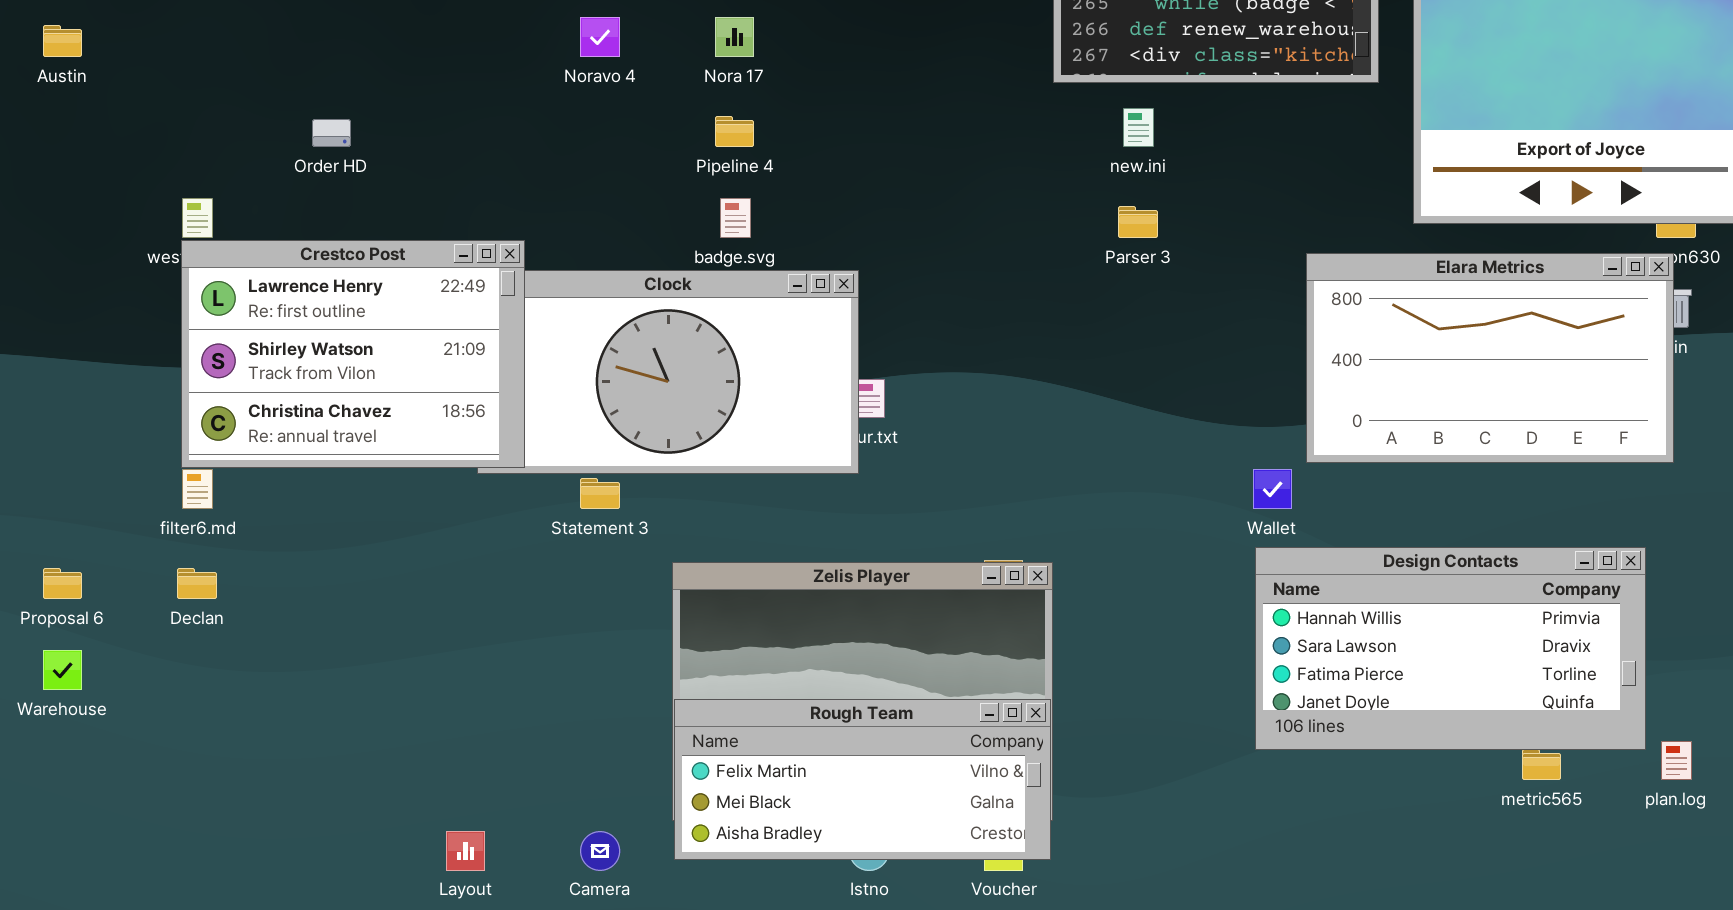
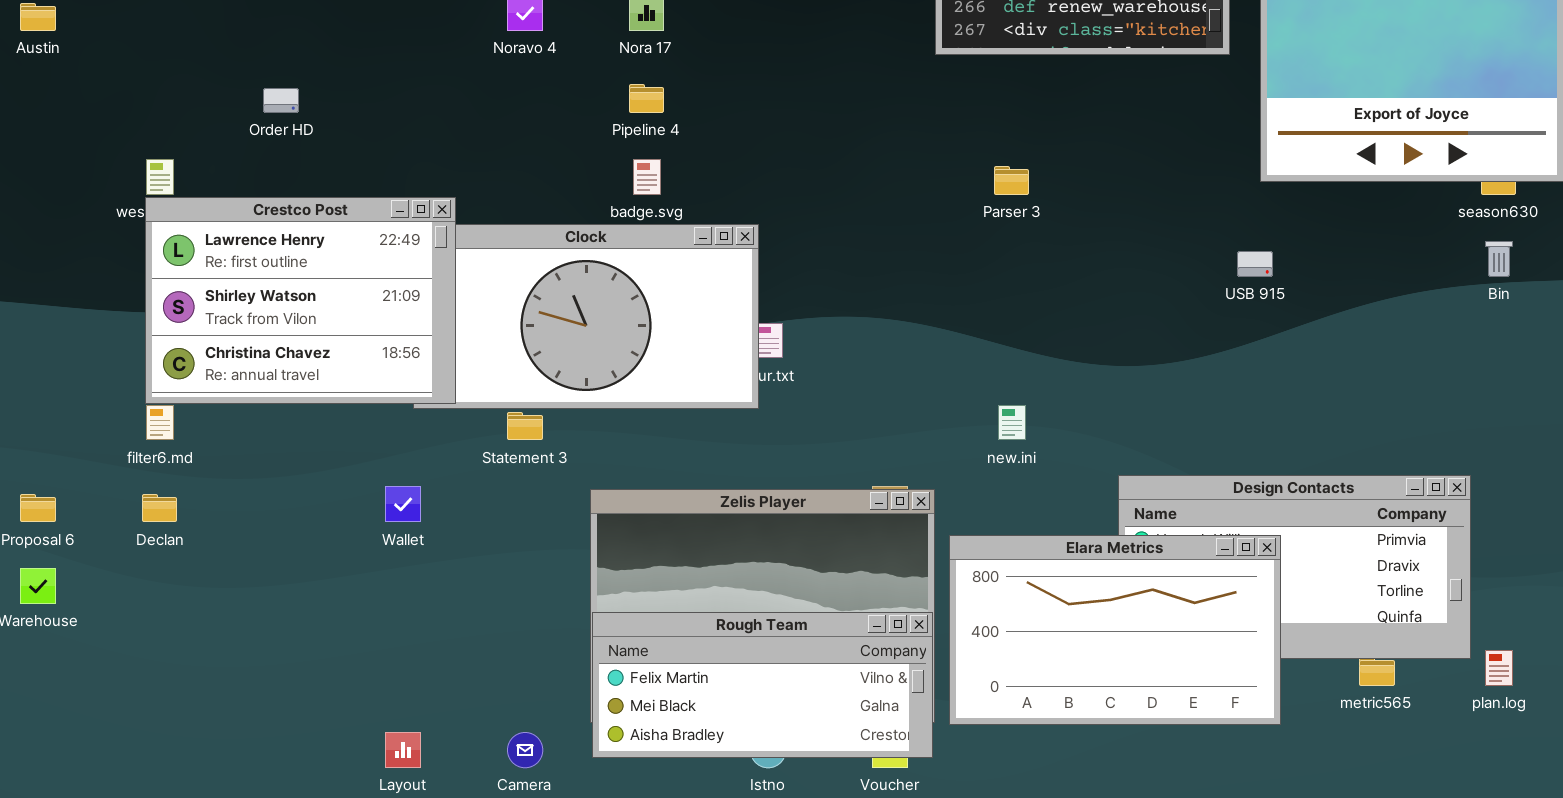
new.ini: [1123,108,1154,147] -> [998,405,1026,440], moved
Elara Metrics: [1306,253,1674,463] -> [949,535,1281,725], moved
Wallet: [1253,469,1292,509] -> [385,486,421,522], moved

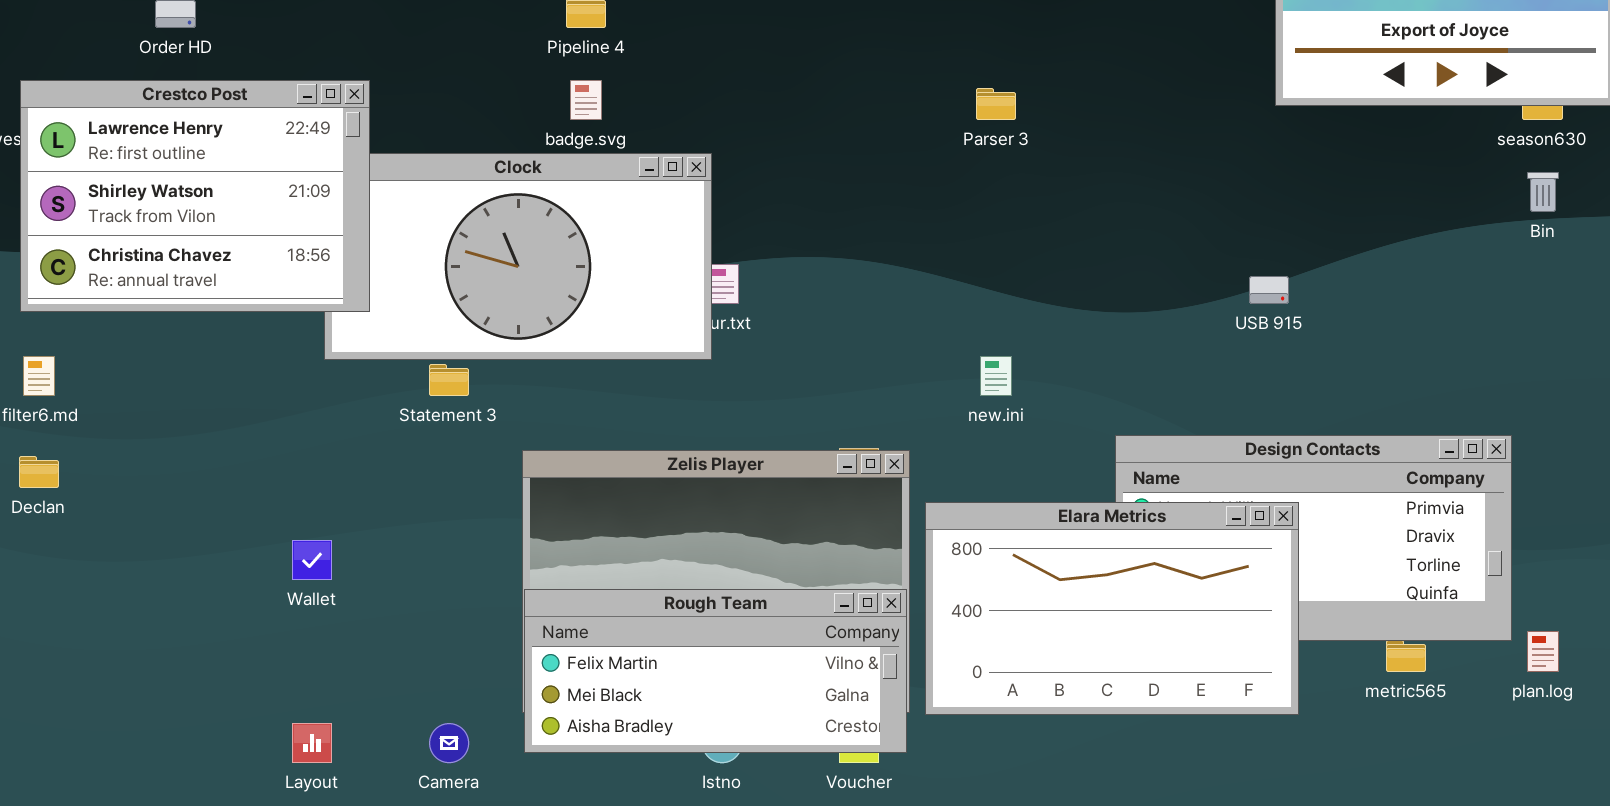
Crestco Post: [145,197,456,404] -> [20,80,370,312], moved
USB 915: [1237,251,1273,277] -> [1249,276,1289,304], moved
Wallet: [385,486,421,522] -> [292,540,332,580], moved

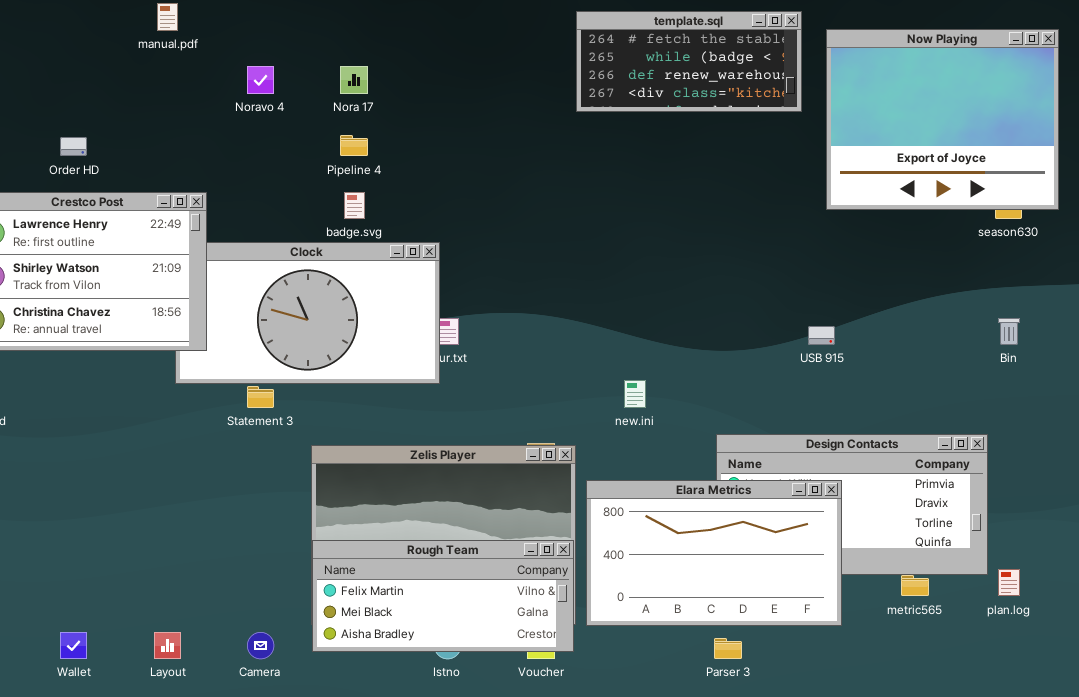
Parser 3: [976,88,1016,120] -> [714,638,742,659], moved
Bin: [1527,172,1559,212] -> [998,318,1020,345], moved
Wallet: [292,540,332,580] -> [60,632,87,659], moved

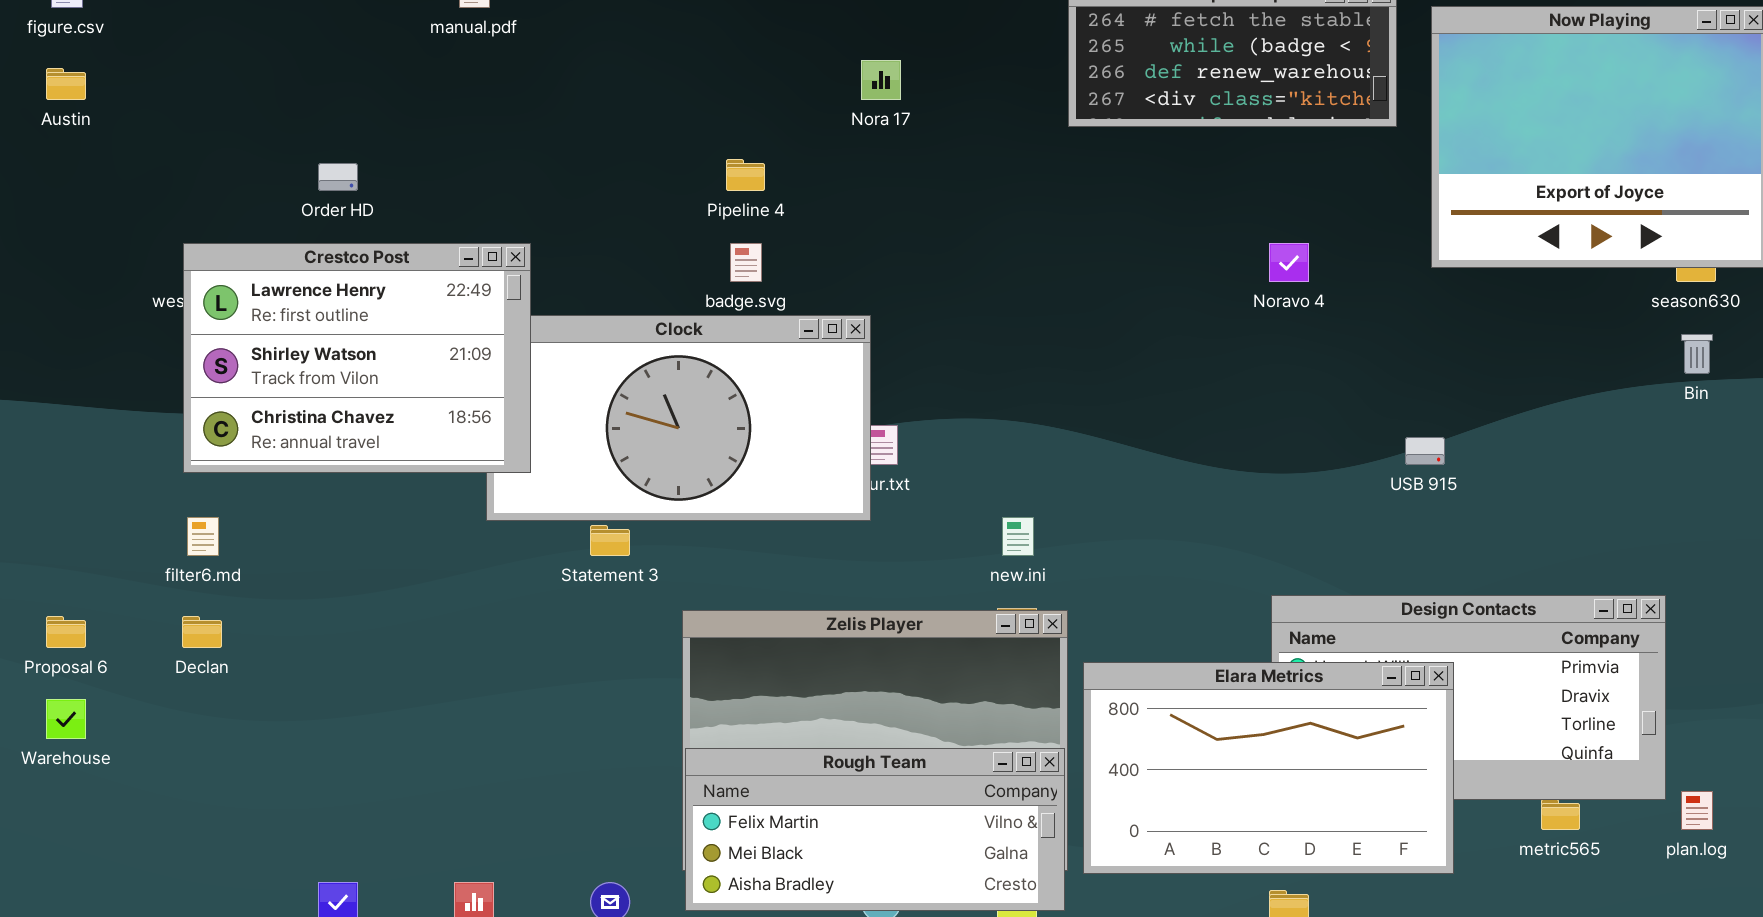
Noravo 4: [247,66,274,94] -> [1269,243,1309,282], moved
Nora 17: [340,66,368,94] -> [861,60,901,100], moved
Bin: [998,318,1020,345] -> [1681,334,1713,374], moved
new.ini: [624,380,646,408] -> [1002,517,1034,556], moved

